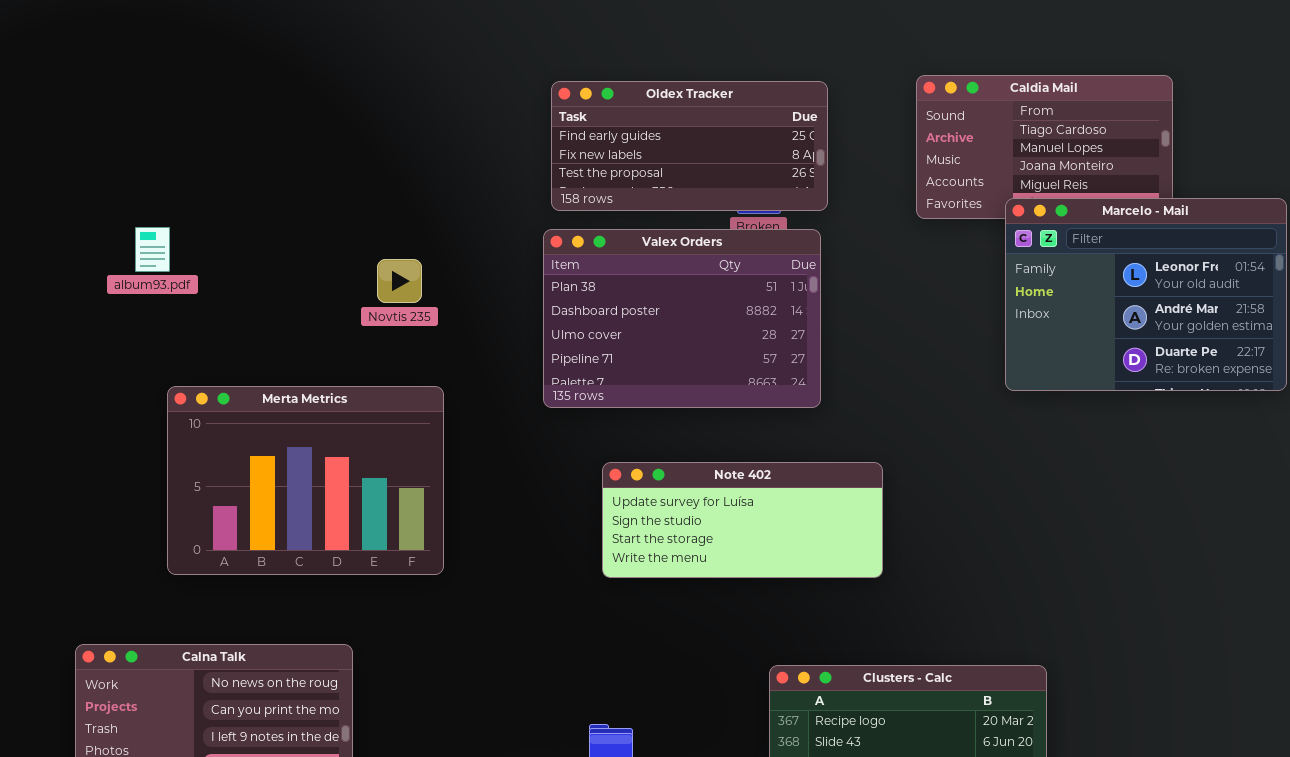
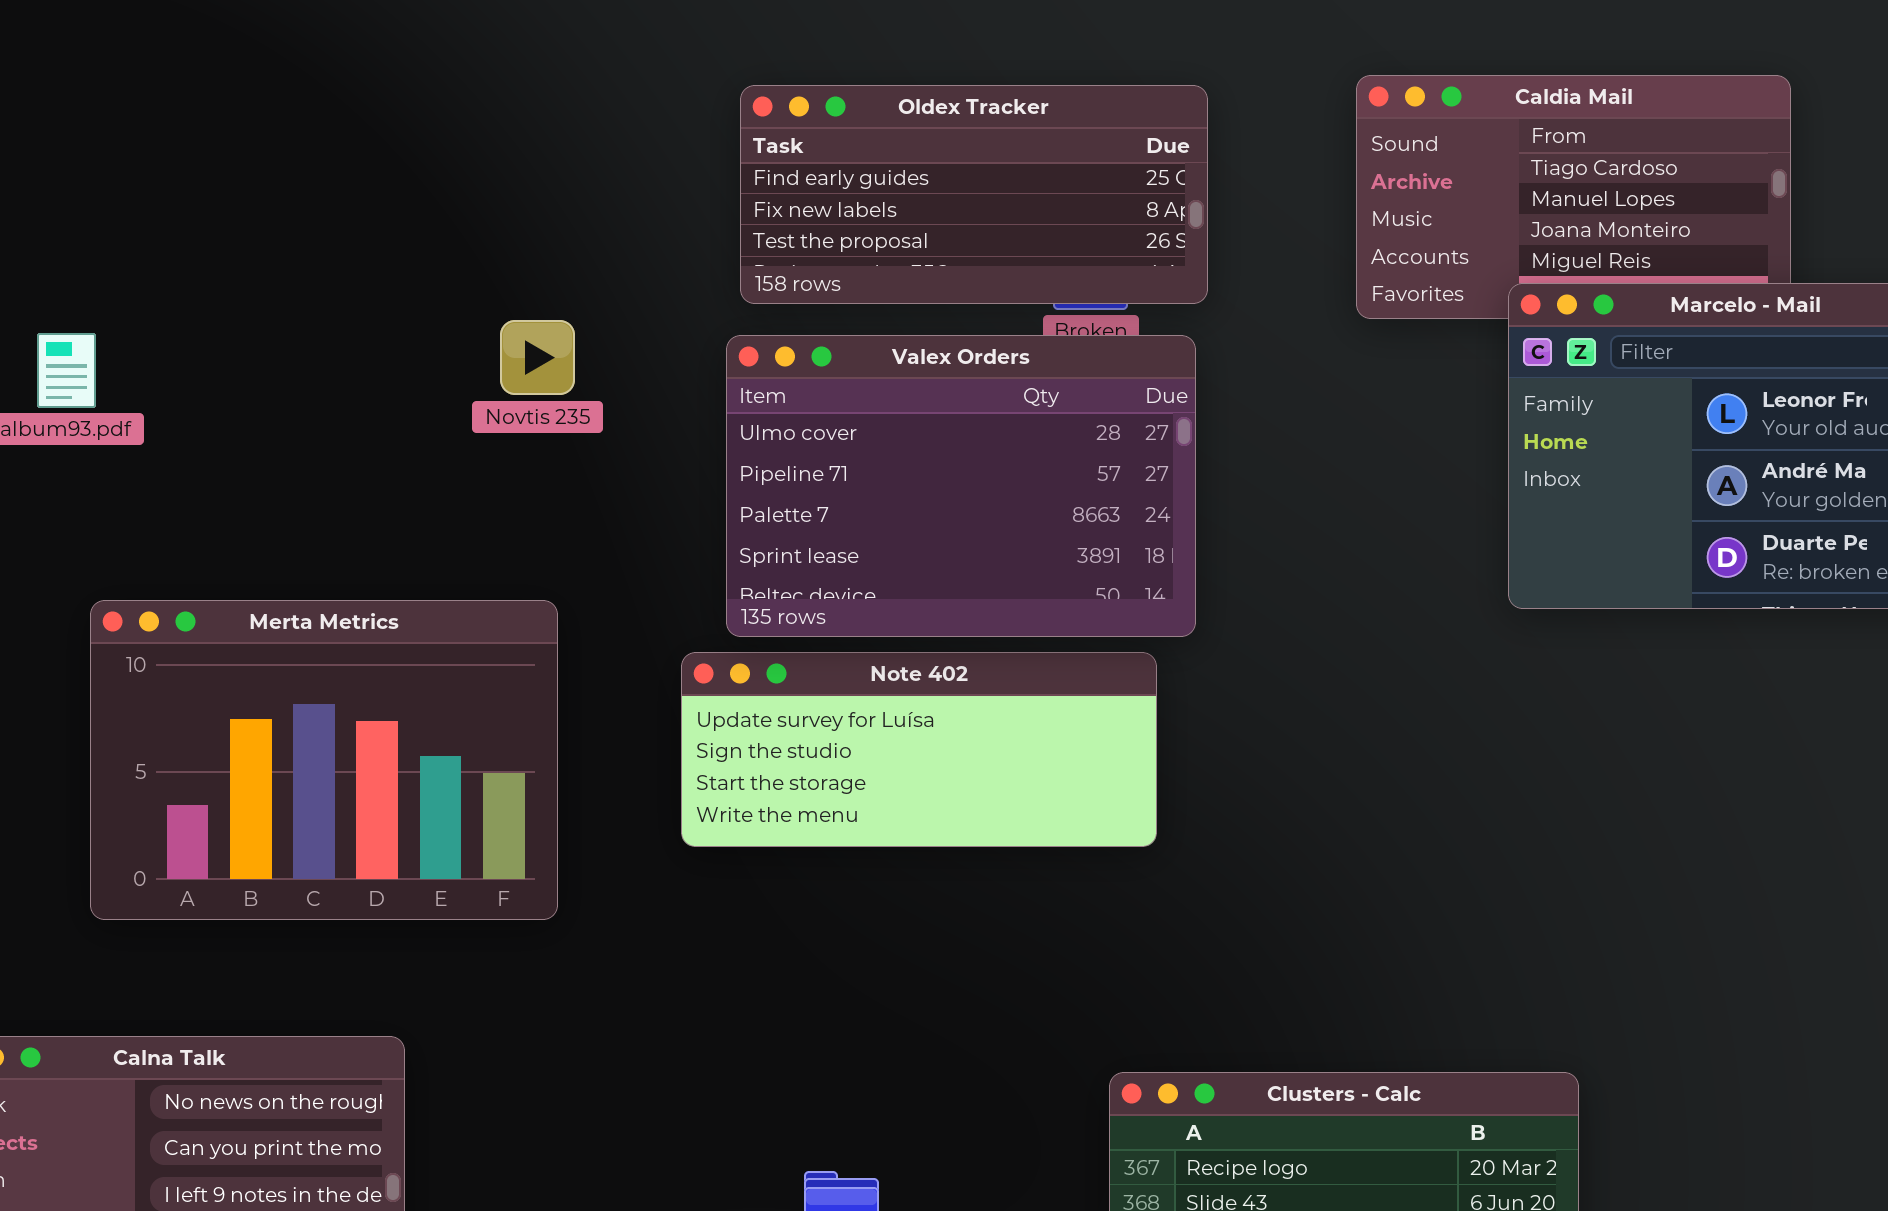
Valex Orders: [543,229,821,408] -> [726,335,1196,637], scrolled down 2 rows
Novtis 235: [377,259,422,303] -> [500,320,575,395], moved
Note 402: [602,462,883,578] -> [681,652,1157,847], moved

